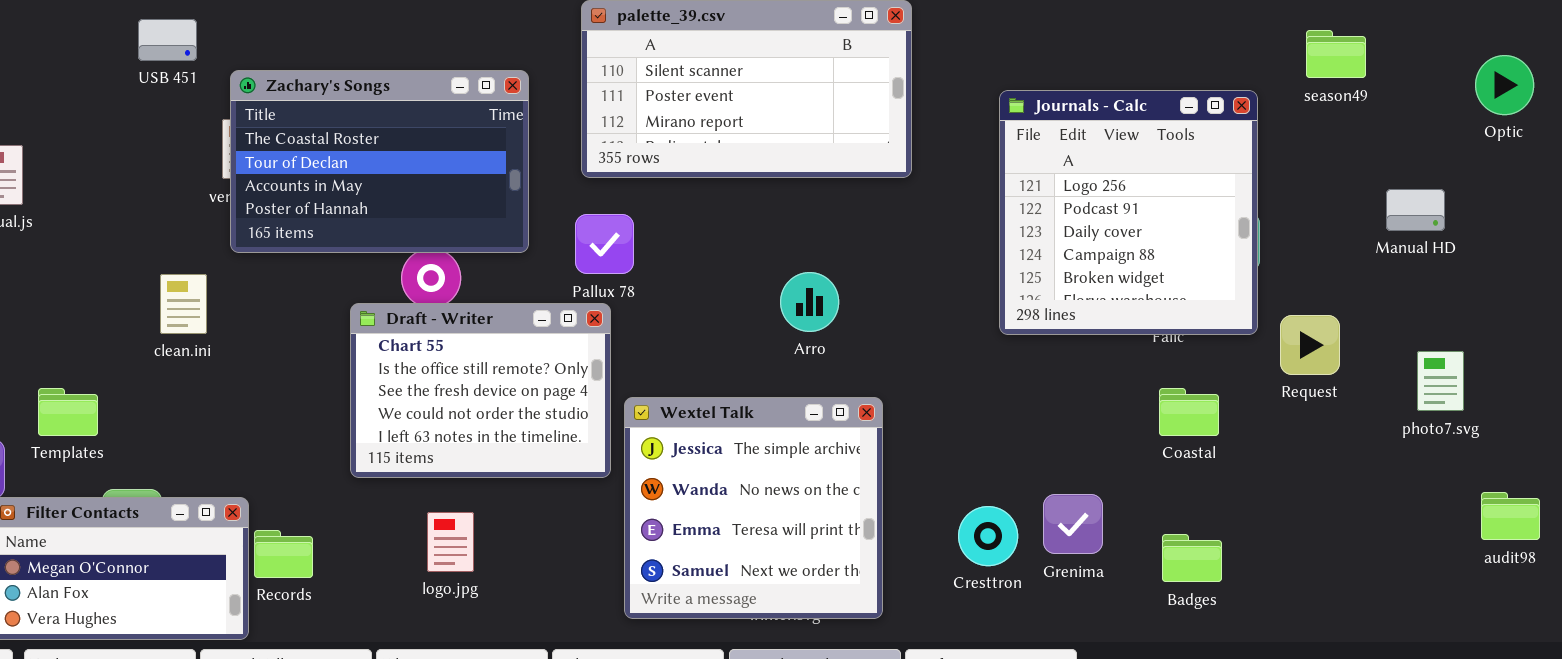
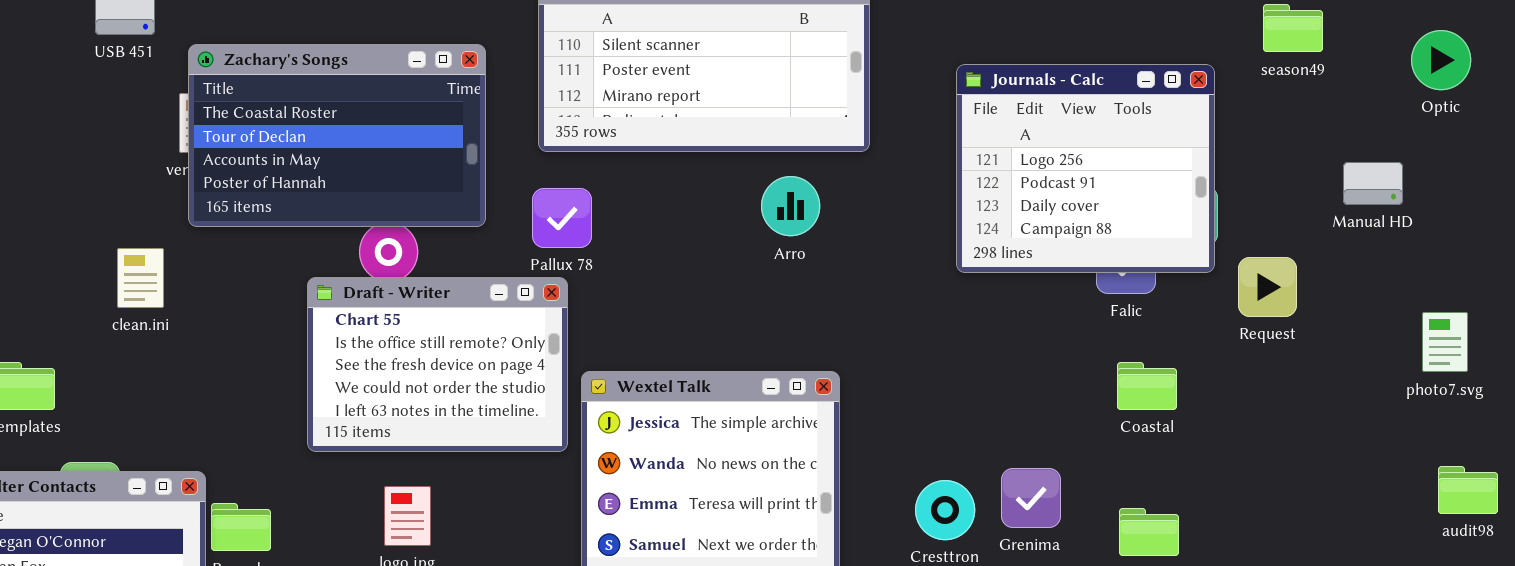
Optic: [1475,55,1534,115] -> [1411,30,1471,90], moved
Journals - Calc: [999,90,1258,335] -> [956,64,1215,273], resized
Arro: [780,272,839,332] -> [761,176,820,236], moved
Request: [1280,315,1340,375] -> [1238,257,1297,317], moved
photo7.svg: [1417,351,1464,411] -> [1422,312,1468,372], moved

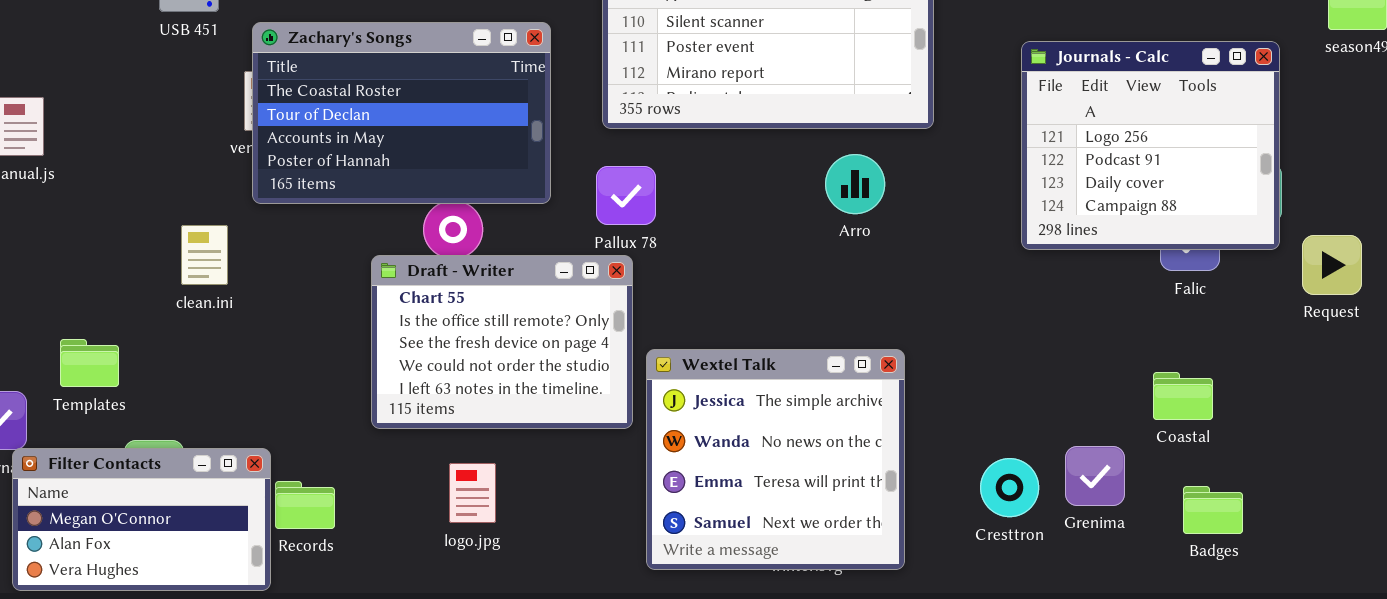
Coastal: [1117,362,1177,410] -> [1153,372,1213,420], moved

